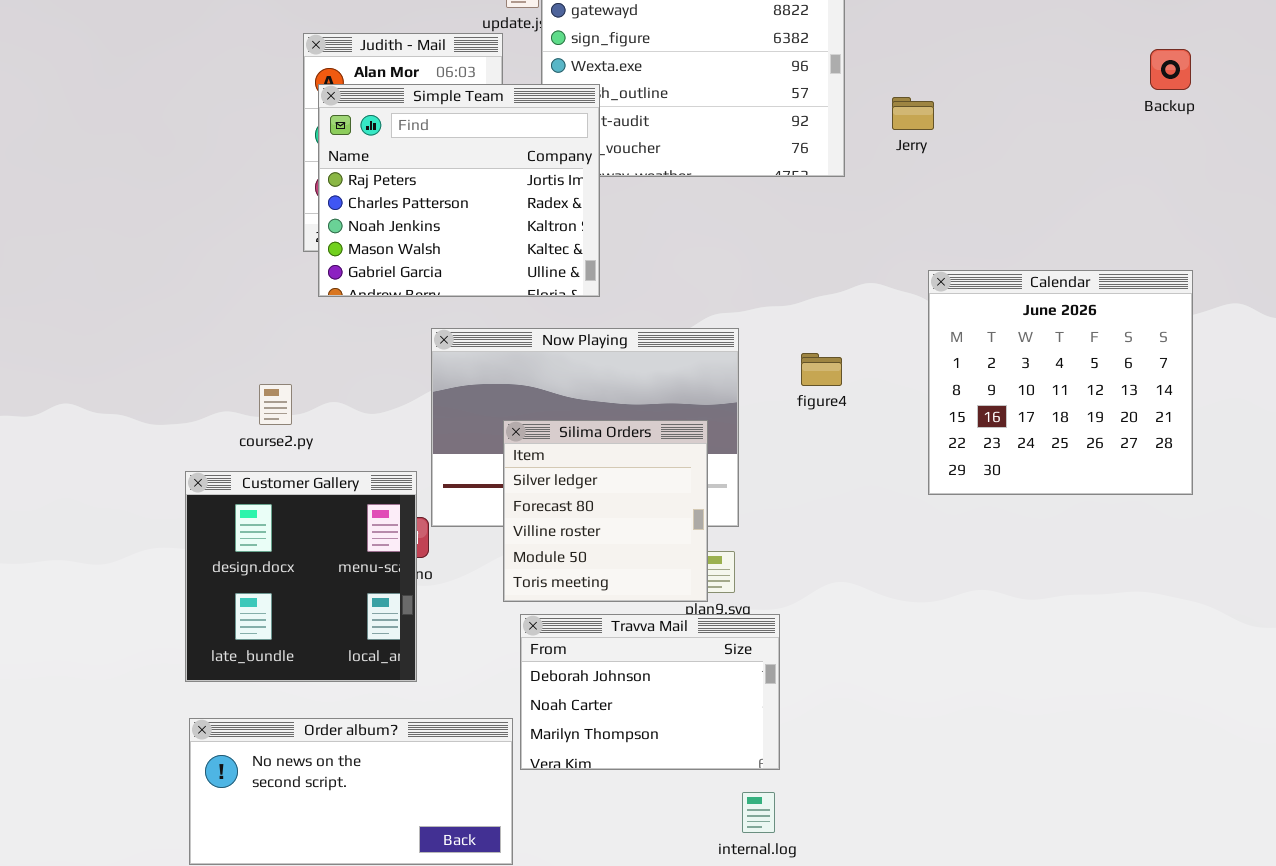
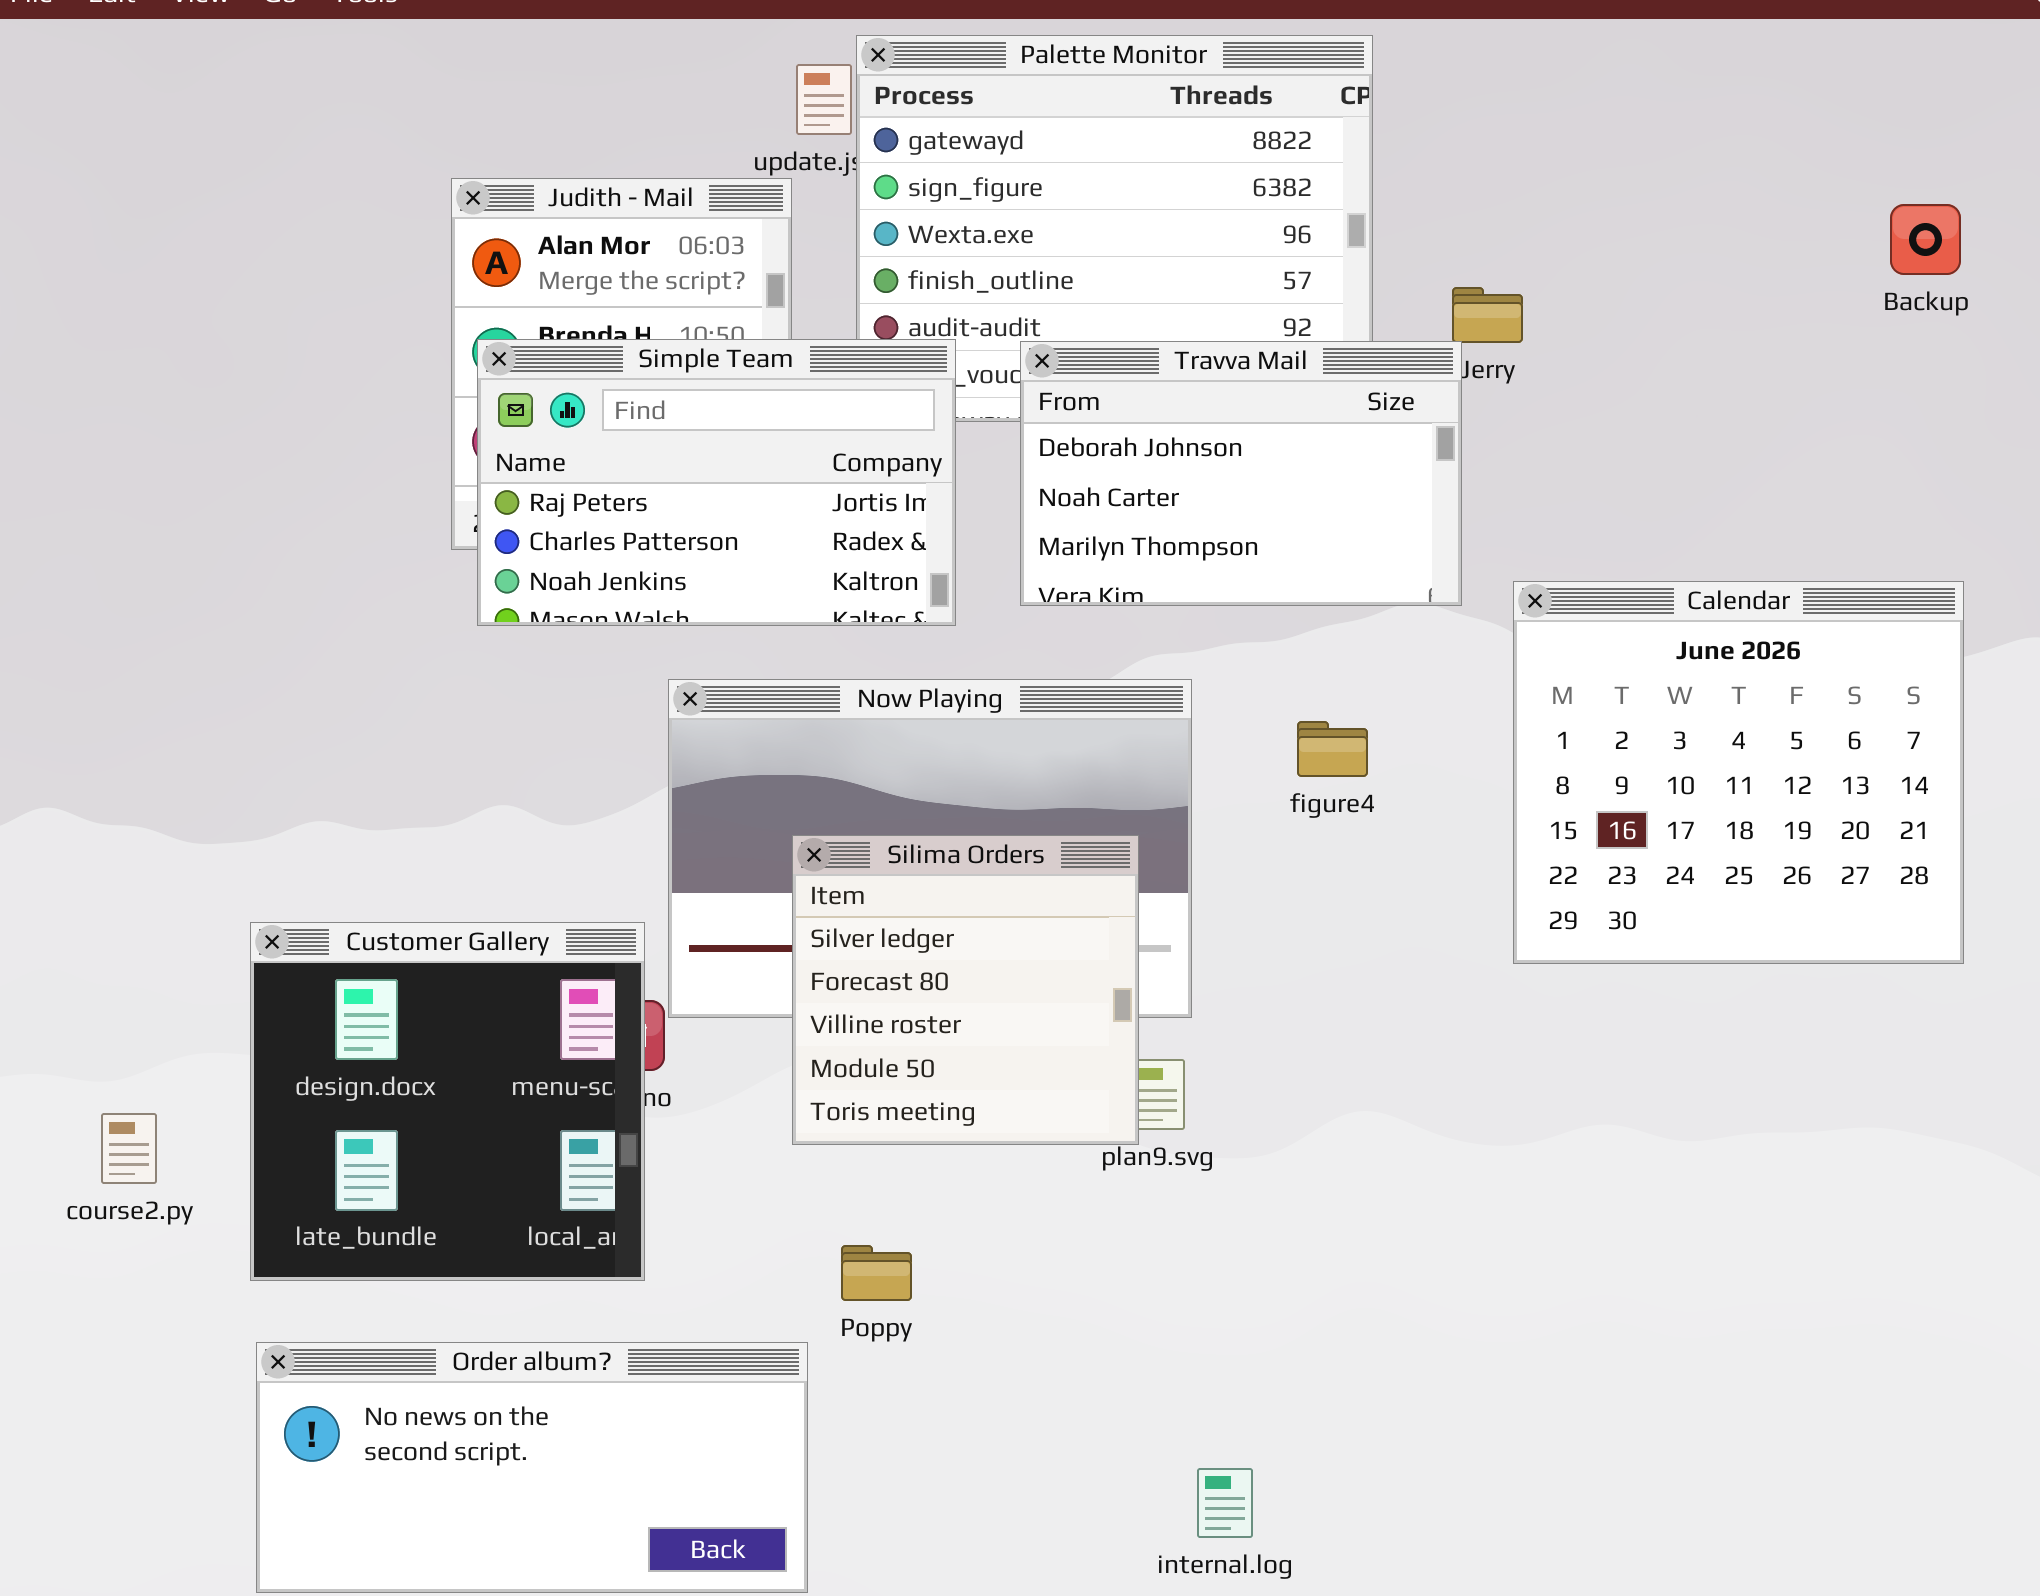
Simple Team: [318,84,600,297] -> [477,339,956,626], resized
course2.py: [259,384,292,425] -> [101,1113,157,1184], moved
Travva Mail: [520,614,780,770] -> [1020,341,1462,606], moved

